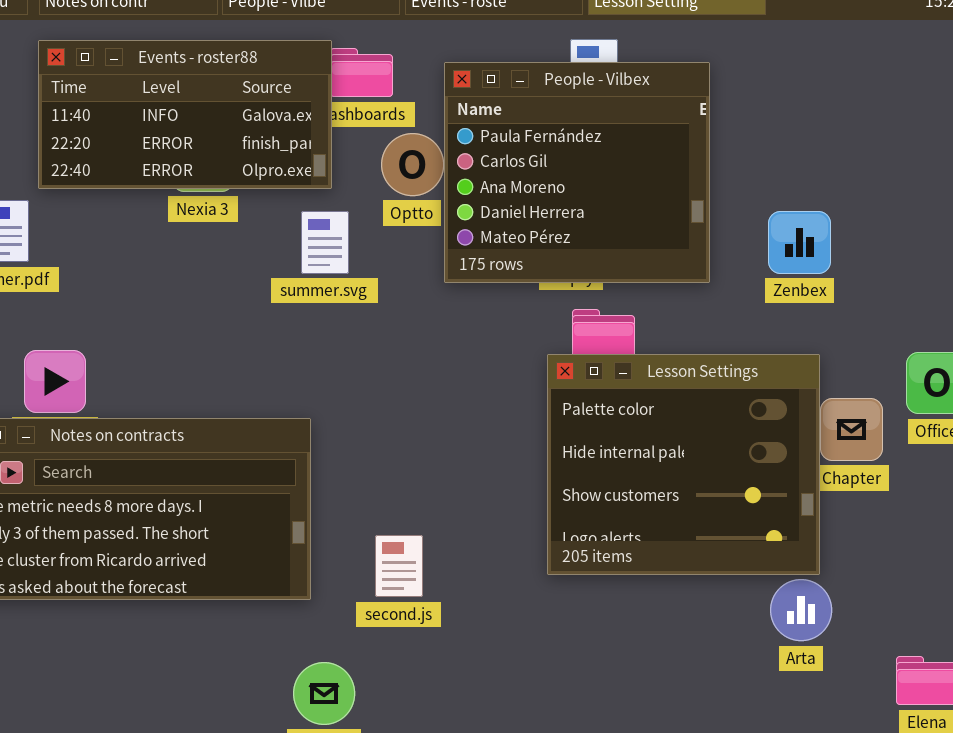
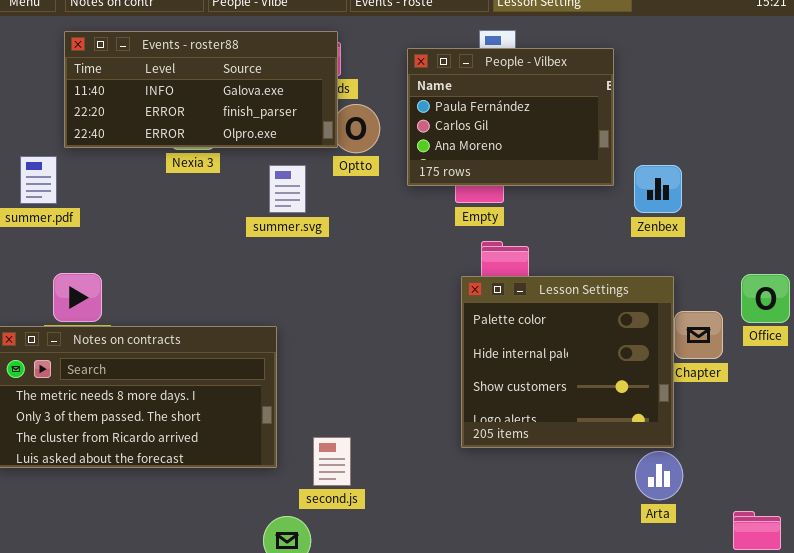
Events - roster88: [38,40,332,189] -> [64,31,338,148], resized
People - Vilbex: [444,62,710,283] -> [407,48,614,186], moved, resized
second.js: [375,535,423,597] -> [313,437,351,486], moved

